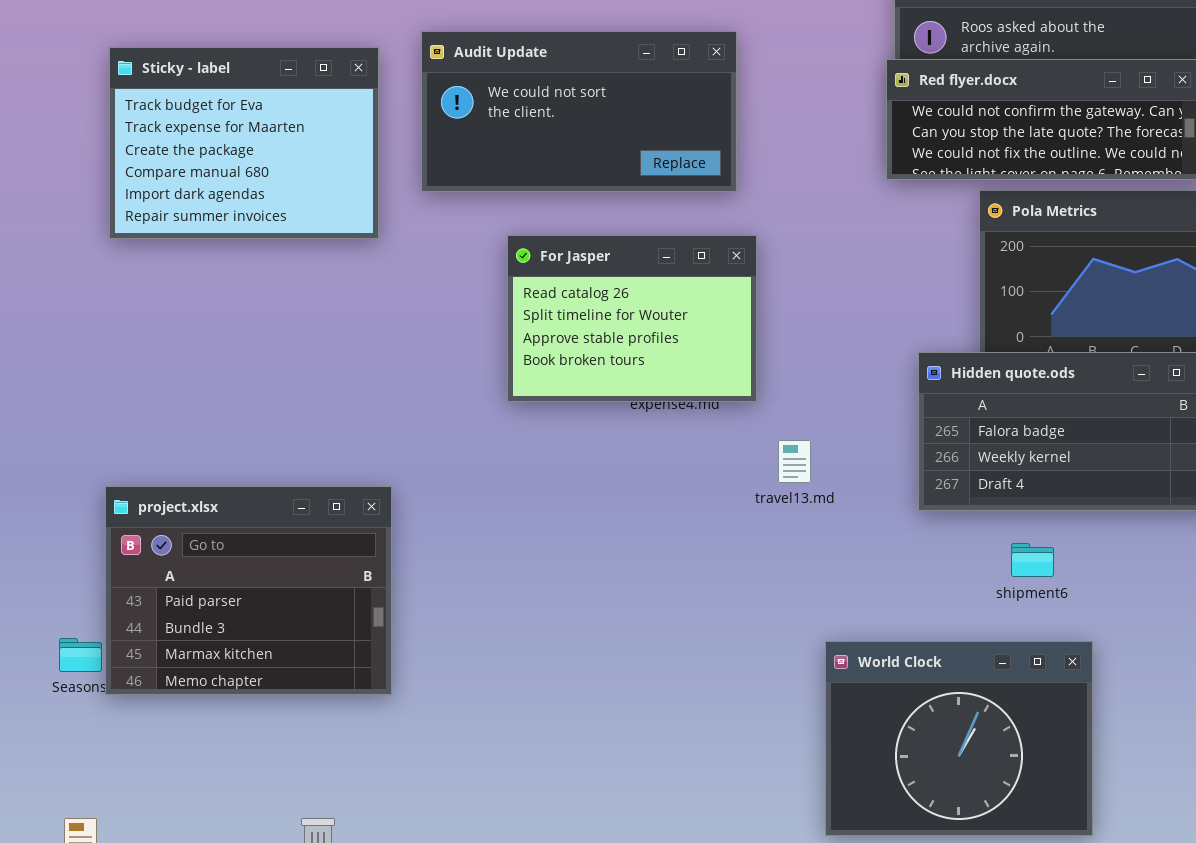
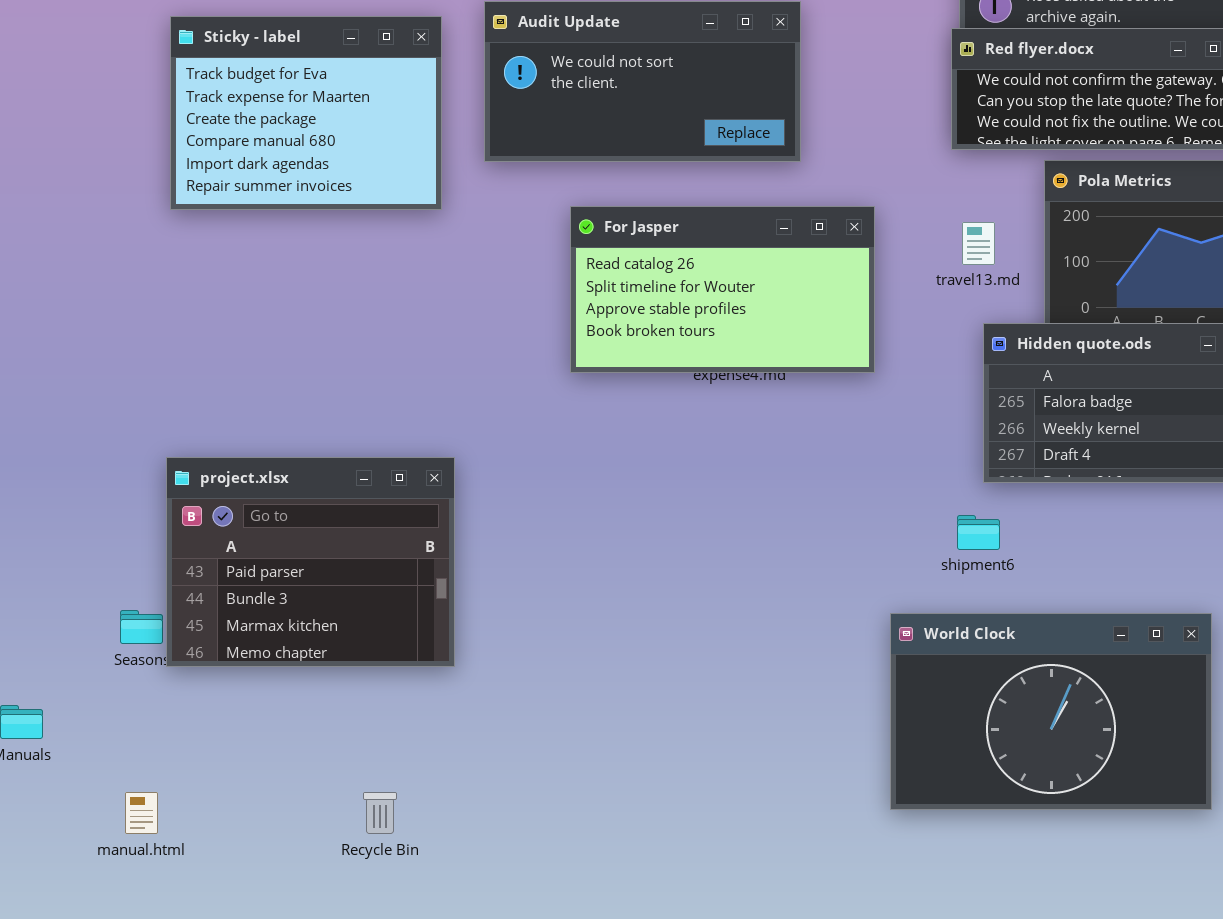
For Jasper: [507,235,757,402] -> [570,206,875,373], resized
travel13.md: [778,440,811,483] -> [962,222,995,265], moved
shipment6: [1011,543,1054,577] -> [957,515,1000,550], moved
World Clock: [825,641,1093,836] -> [890,613,1212,810], resized

